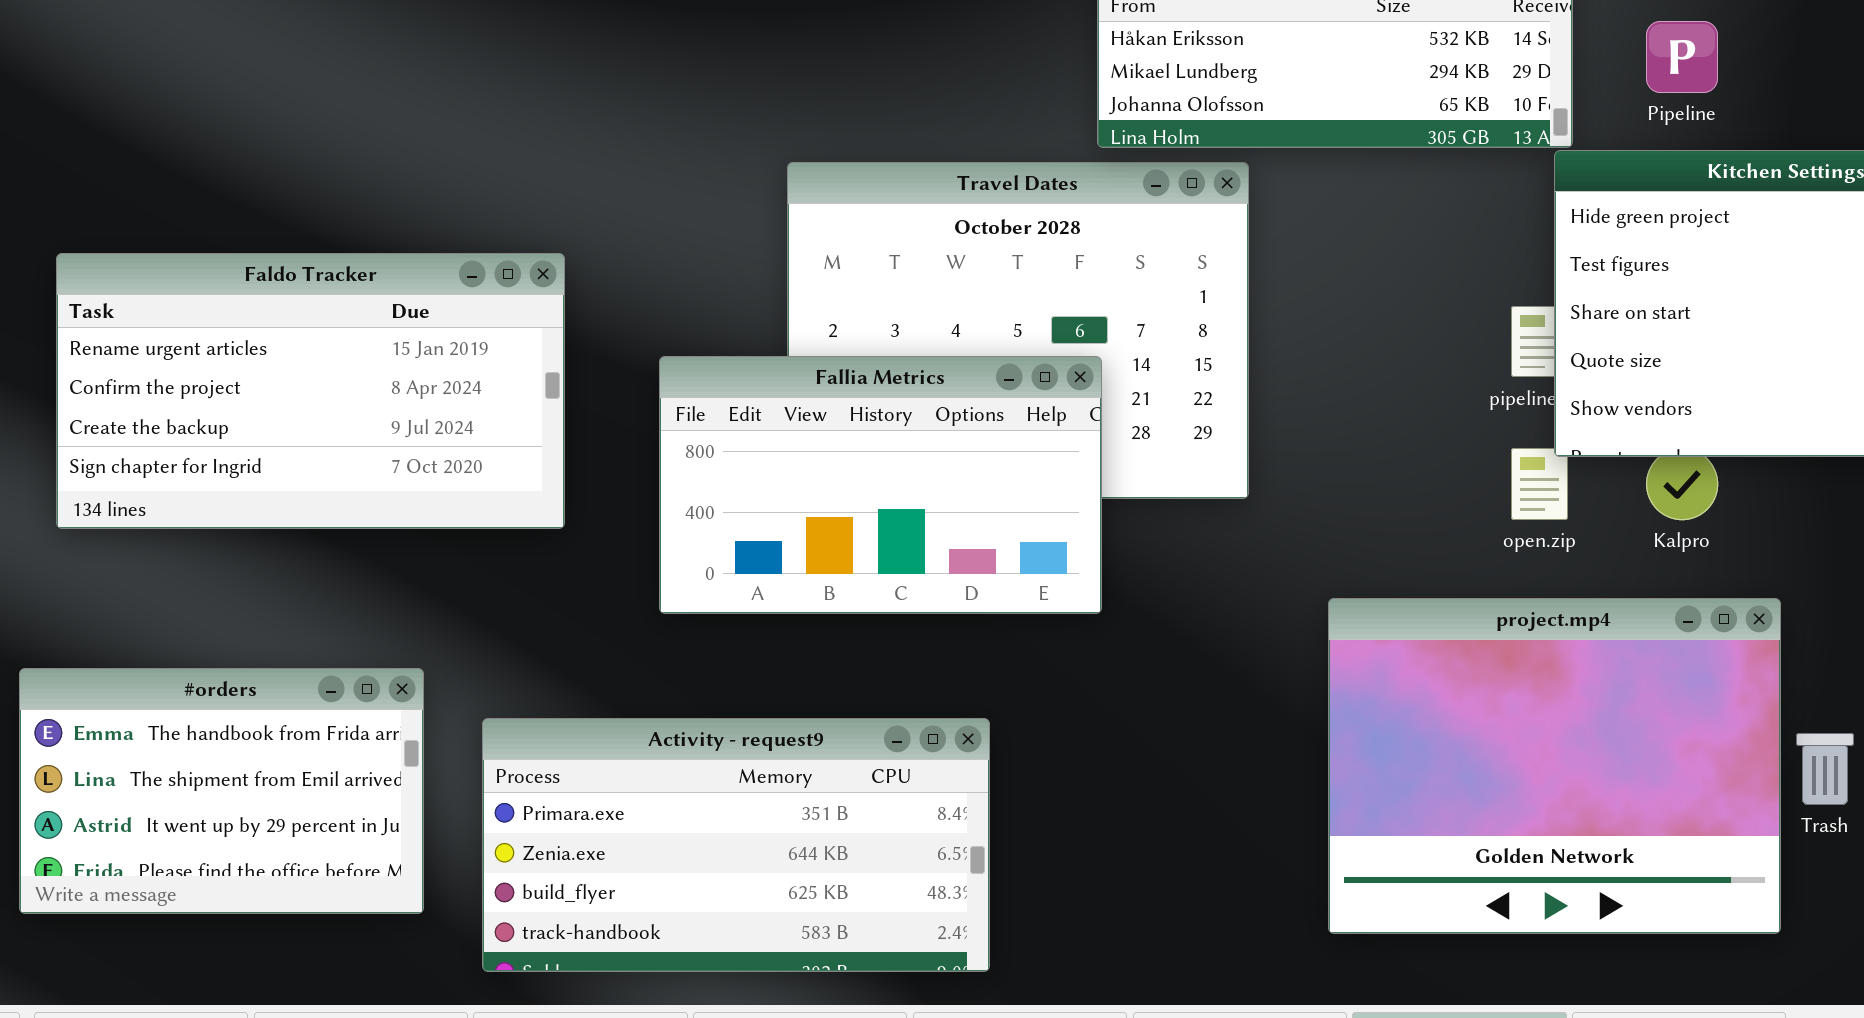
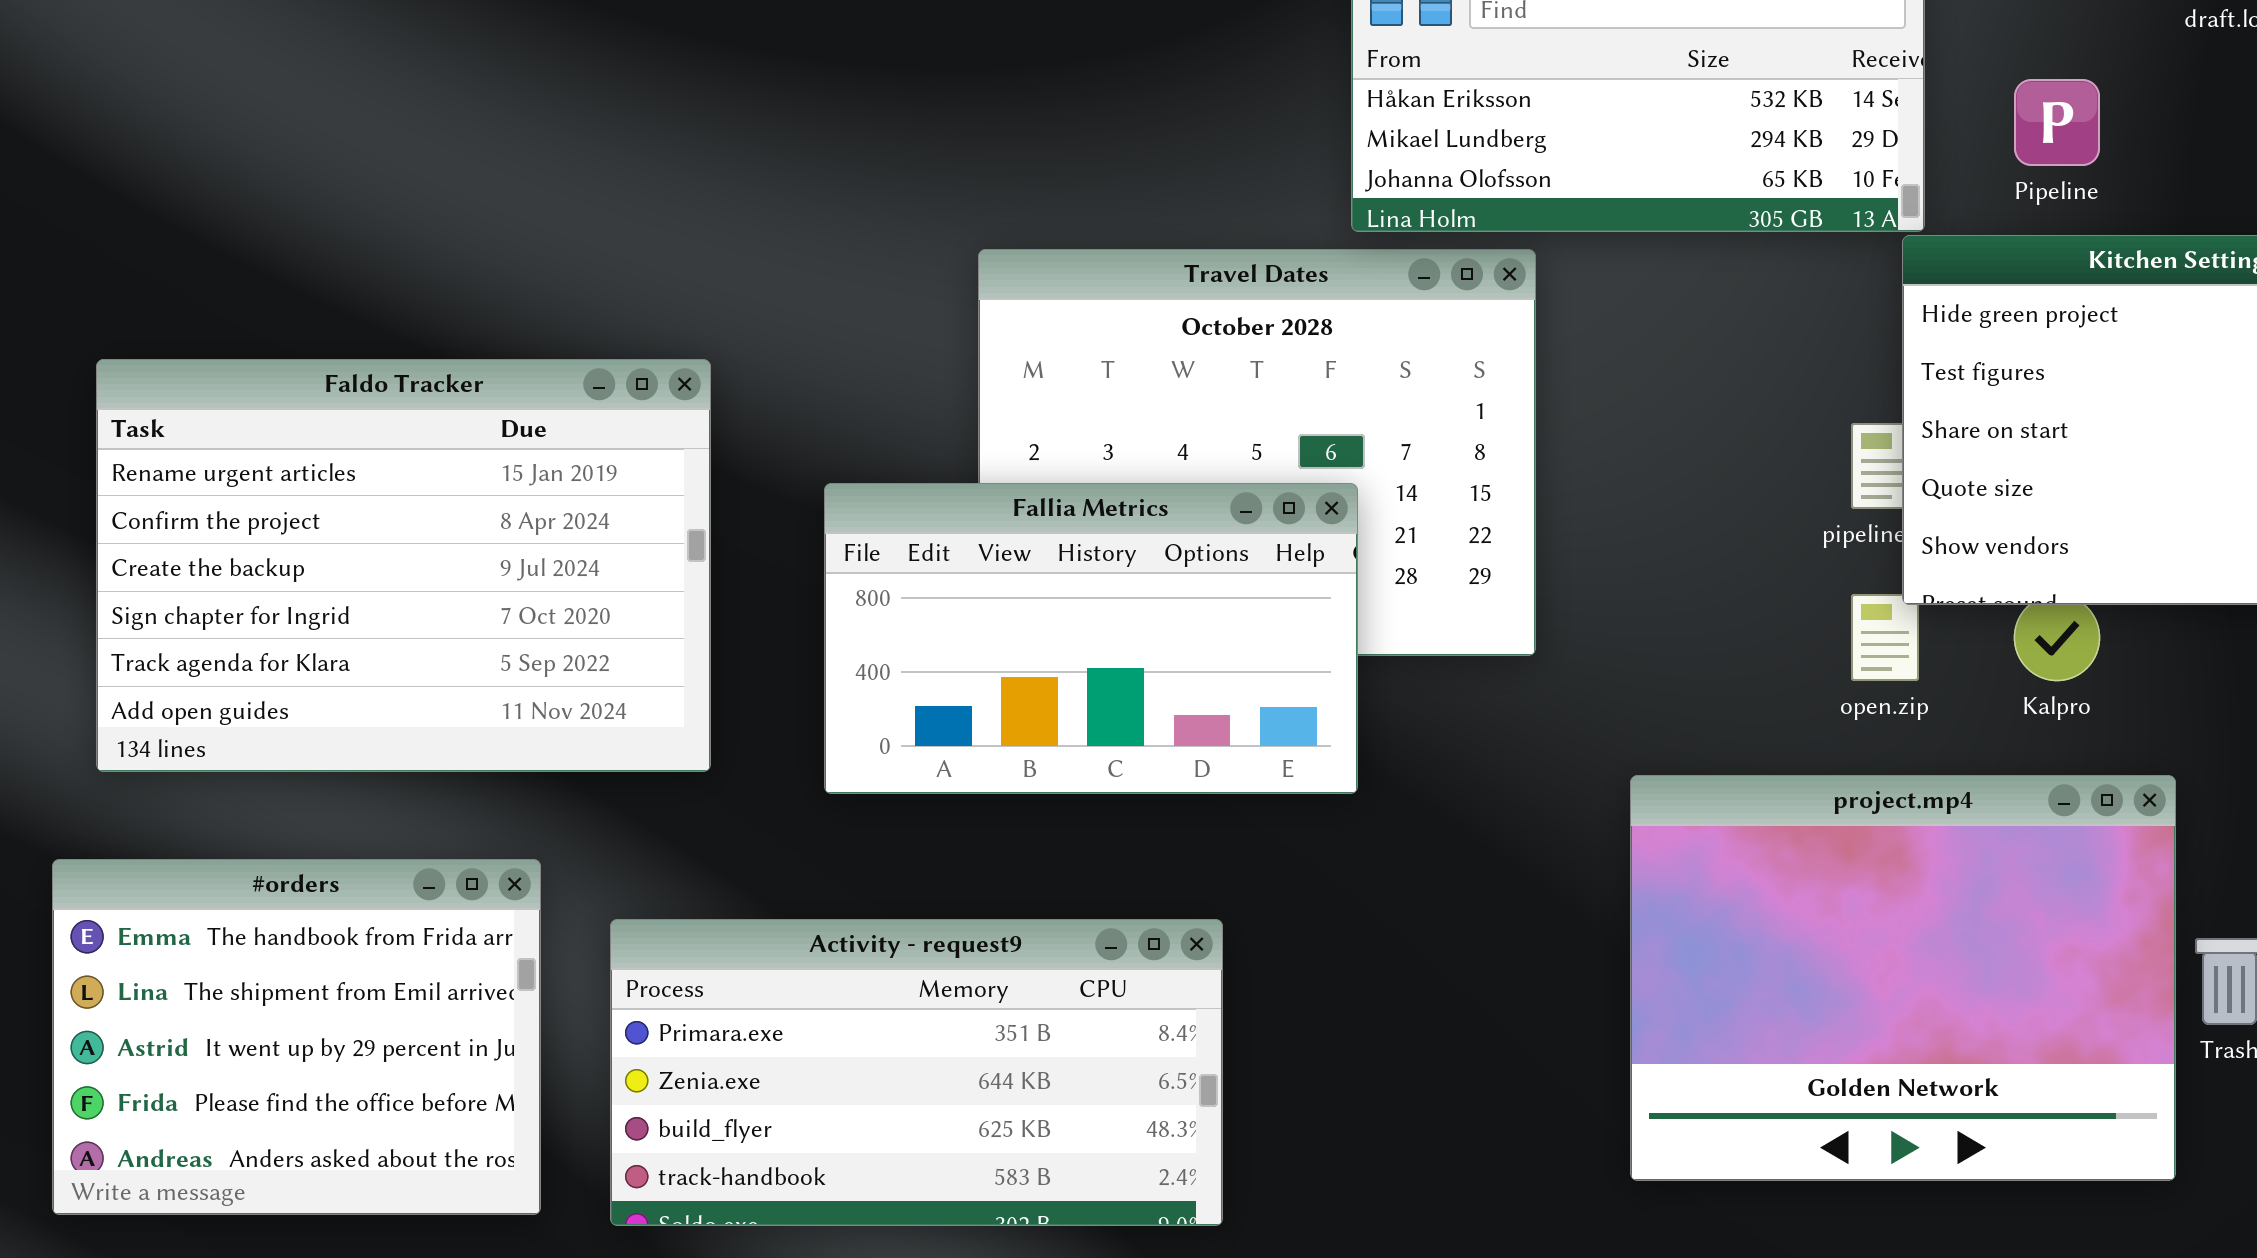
Faldo Tracker: [56,253,565,529] -> [96,359,711,772], resized
#orders: [19,668,424,914] -> [52,859,541,1215], resized

